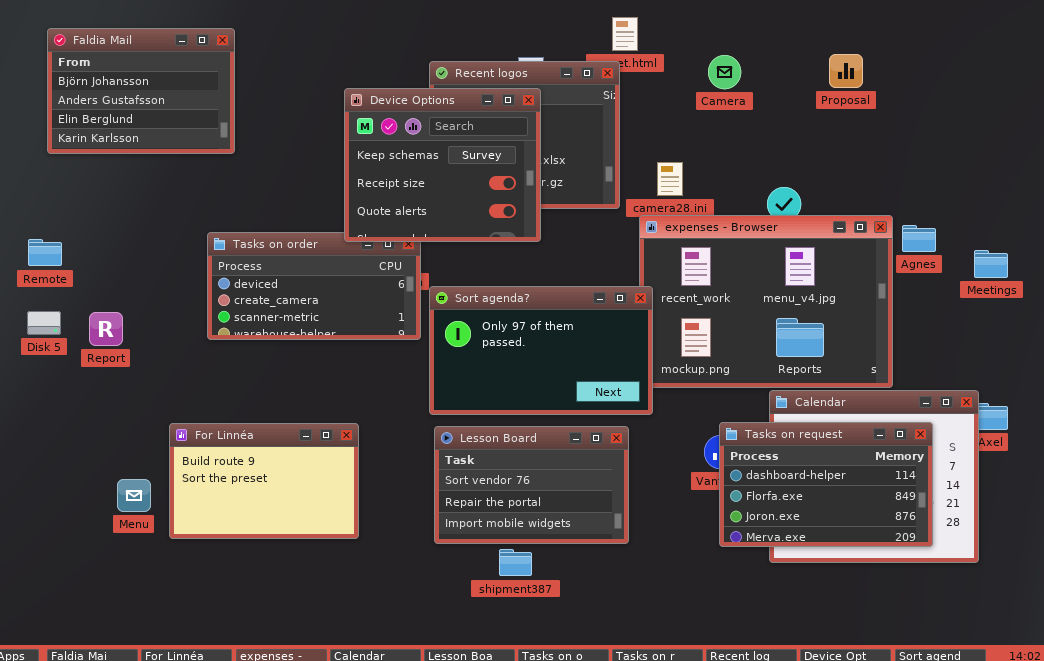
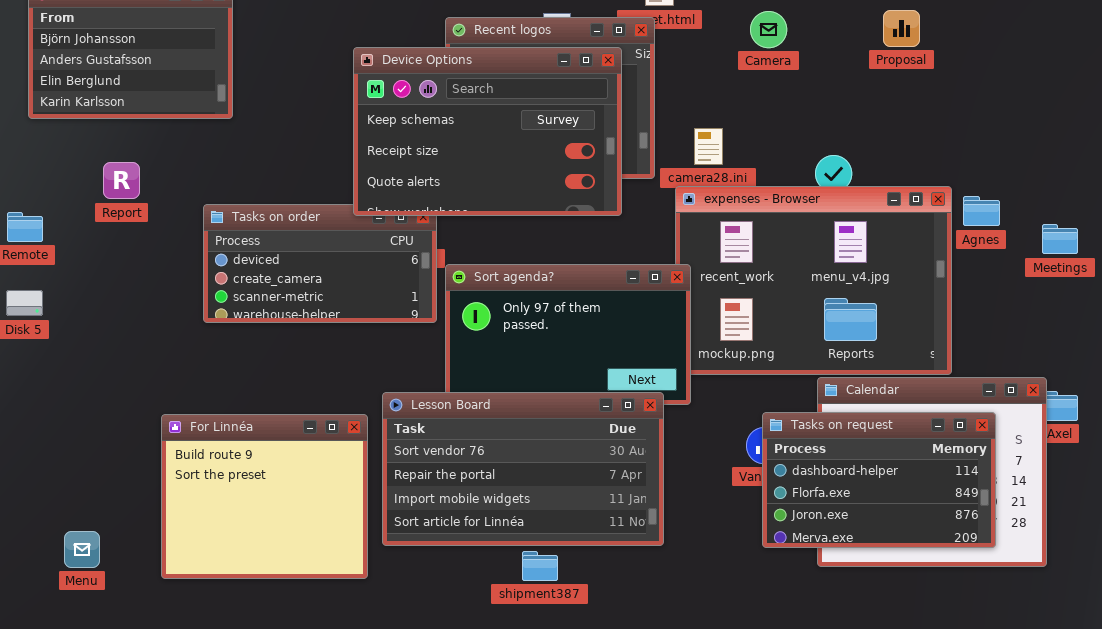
Device Options: [344,88,541,242] -> [353,47,622,216], resized
Report: [89,312,123,346] -> [103,162,140,199], moved
For Linnéa: [169,423,359,539] -> [161,414,368,579], resized
Lesson Board: [434,426,629,544] -> [382,392,664,546], resized
Menu: [117,479,151,512] -> [64,531,100,568], moved

